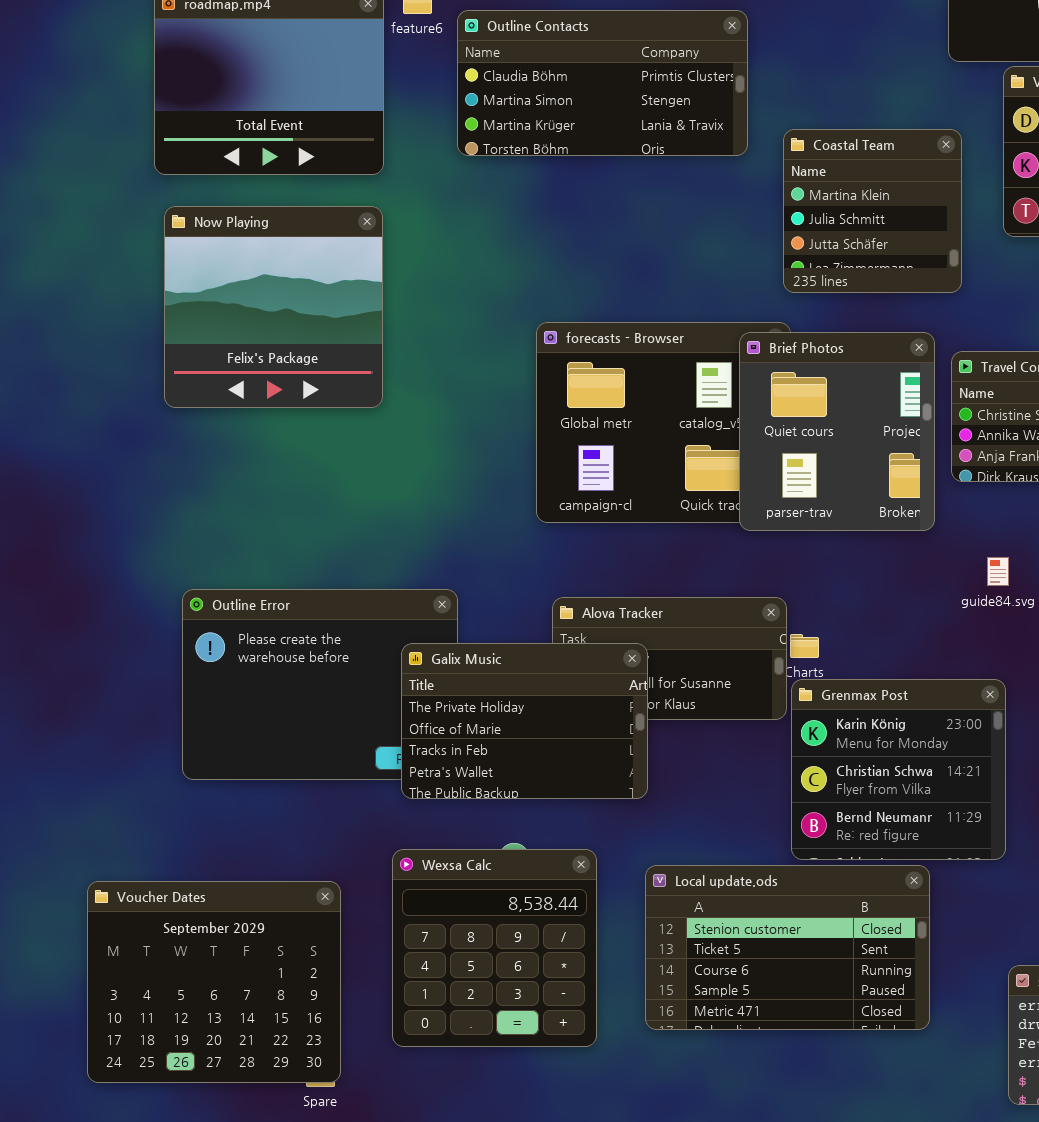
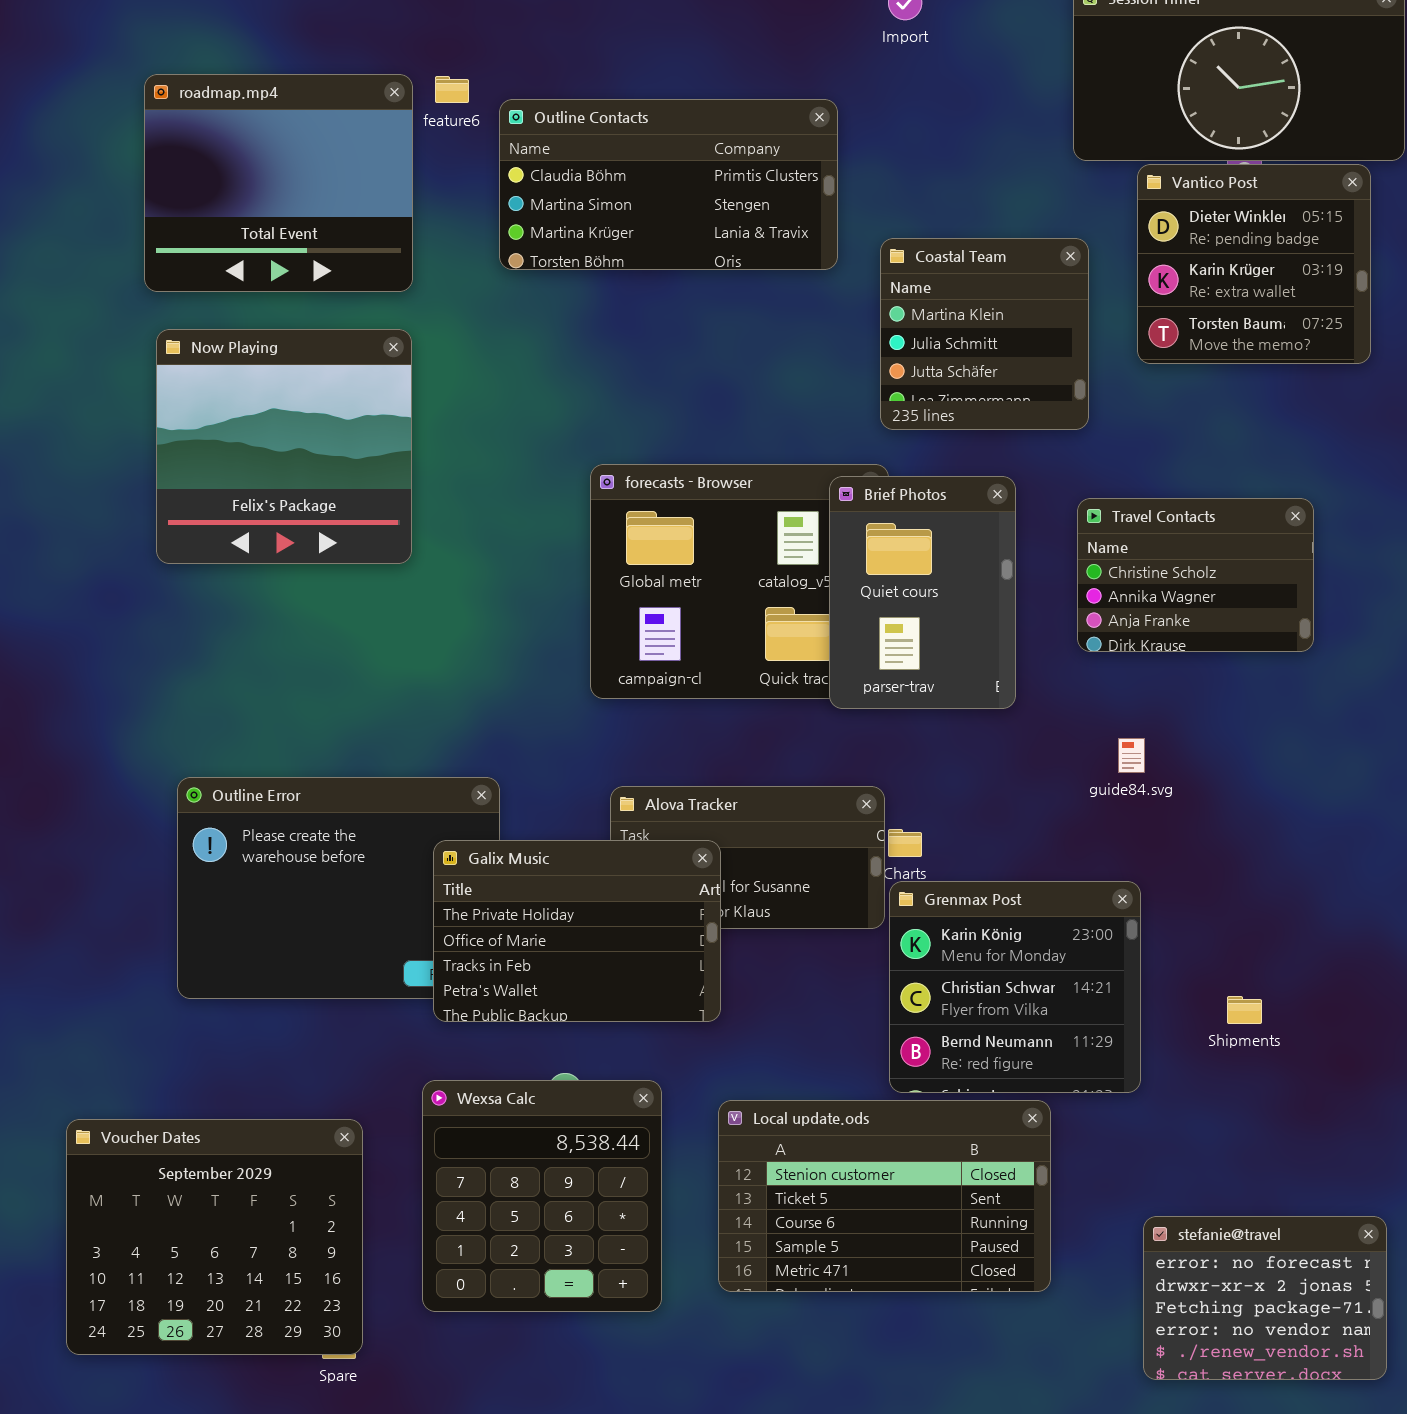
Brief Photos: [739,332,935,531] -> [829,476,1016,709], resized

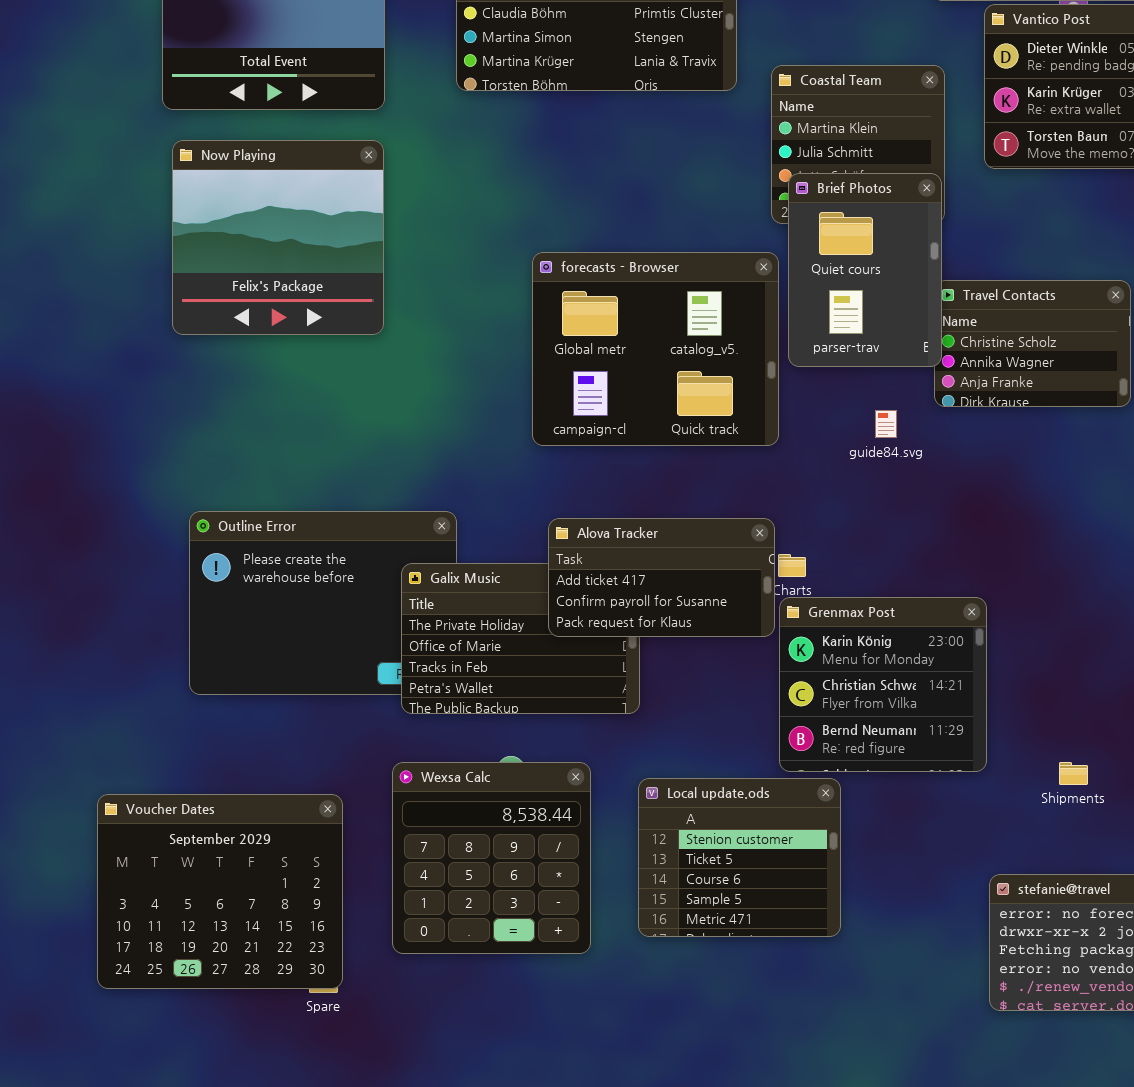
Brief Photos: [829,476,1016,709] -> [788,173,942,367], moved
guide84.svg: [1118,738,1145,773] -> [875,410,897,438], moved
Alova Tracker: [610,786,885,929] -> [548,518,775,637], raised
Shipments: [1227,996,1262,1024] -> [1059,762,1088,785], moved
Local update.ods: [718,1100,1051,1292] -> [638,778,841,937], resized

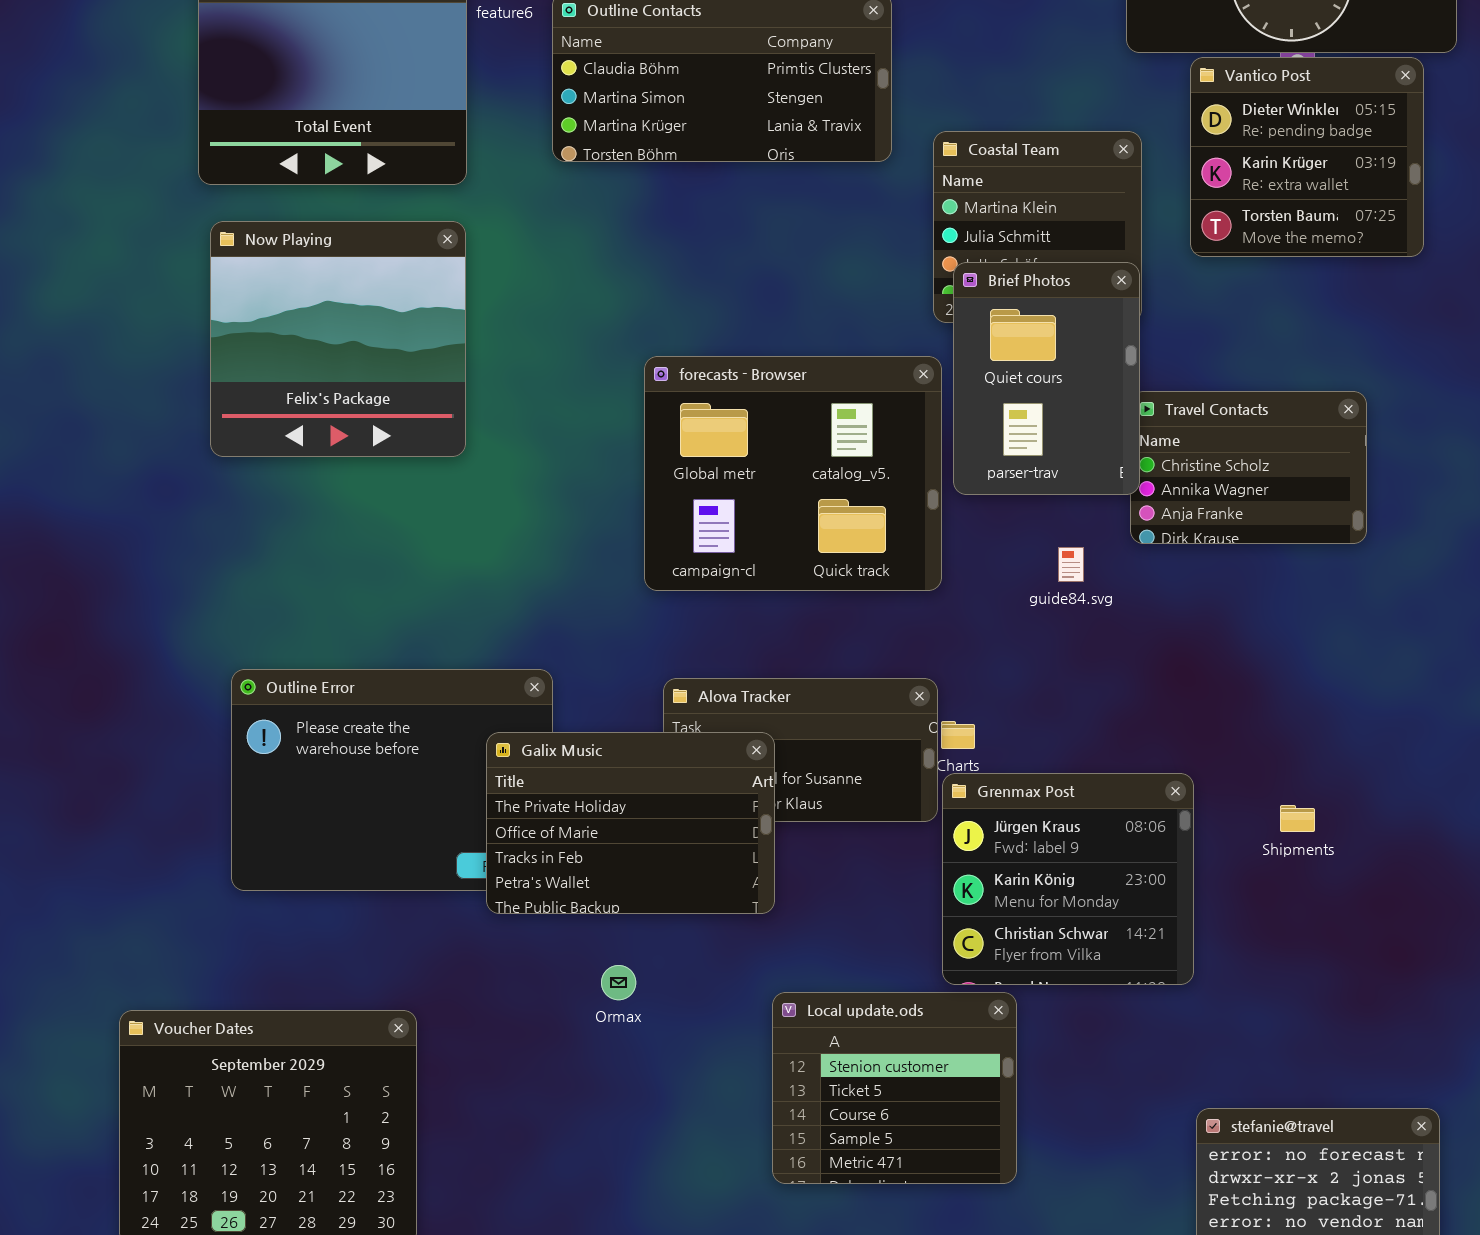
Galix Music: [401,563,640,714] -> [486,732,775,914], raised
Grenmax Post: [779,597,987,772] -> [942,773,1194,985], scrolled up 1 row
Wexsa Calc: [392,762,591,954] -> none, closed
Shipments: [1059,762,1088,785] -> [1280,805,1315,832], moved

